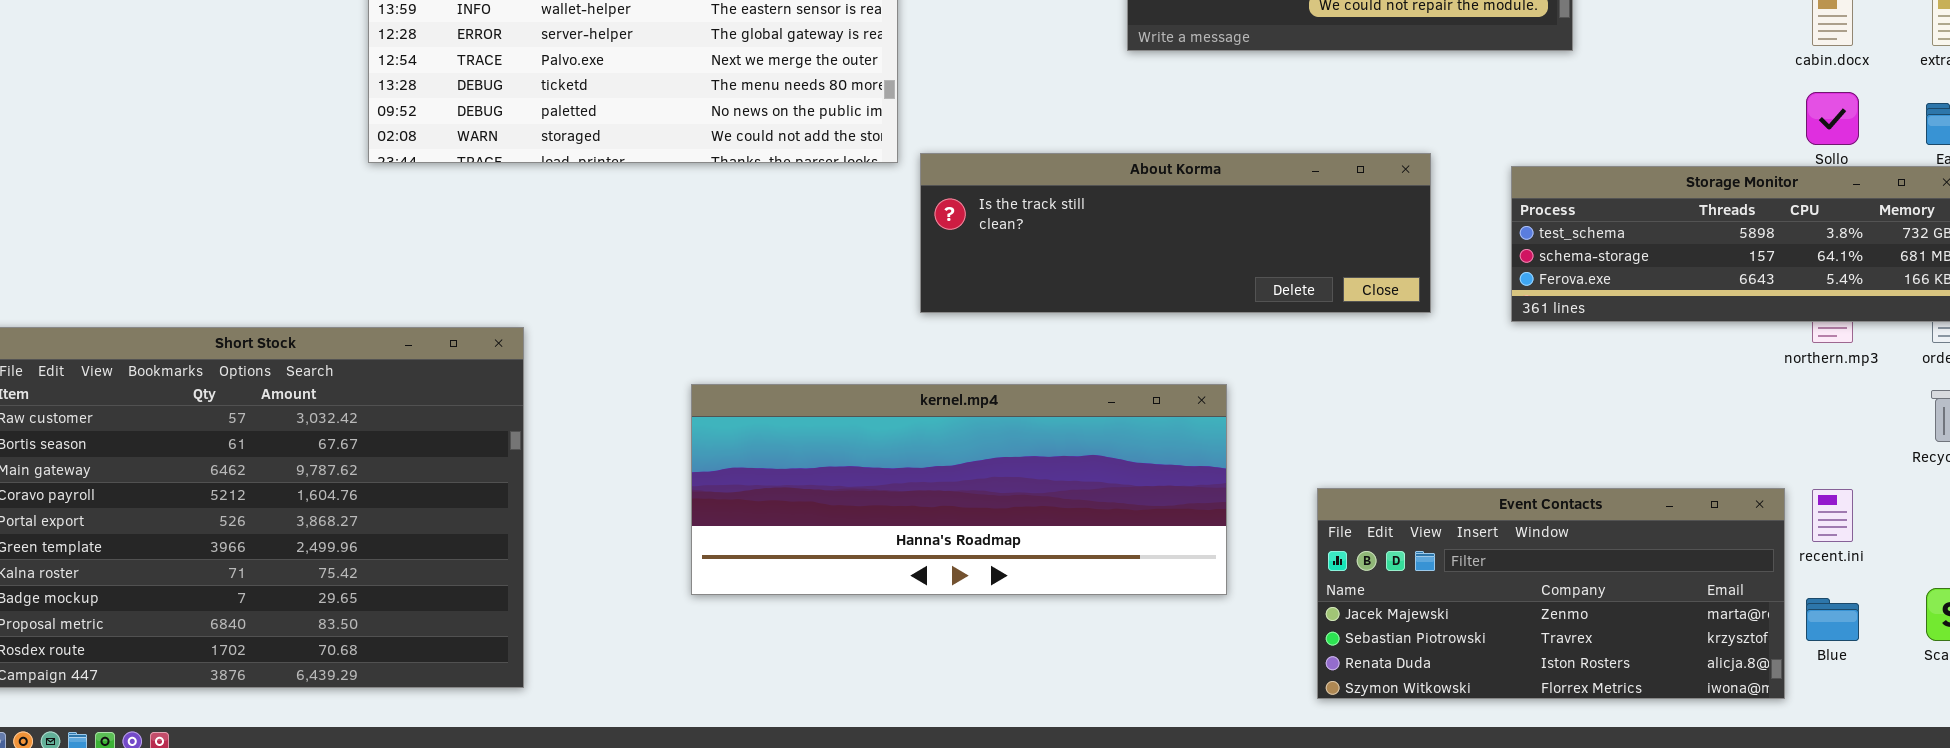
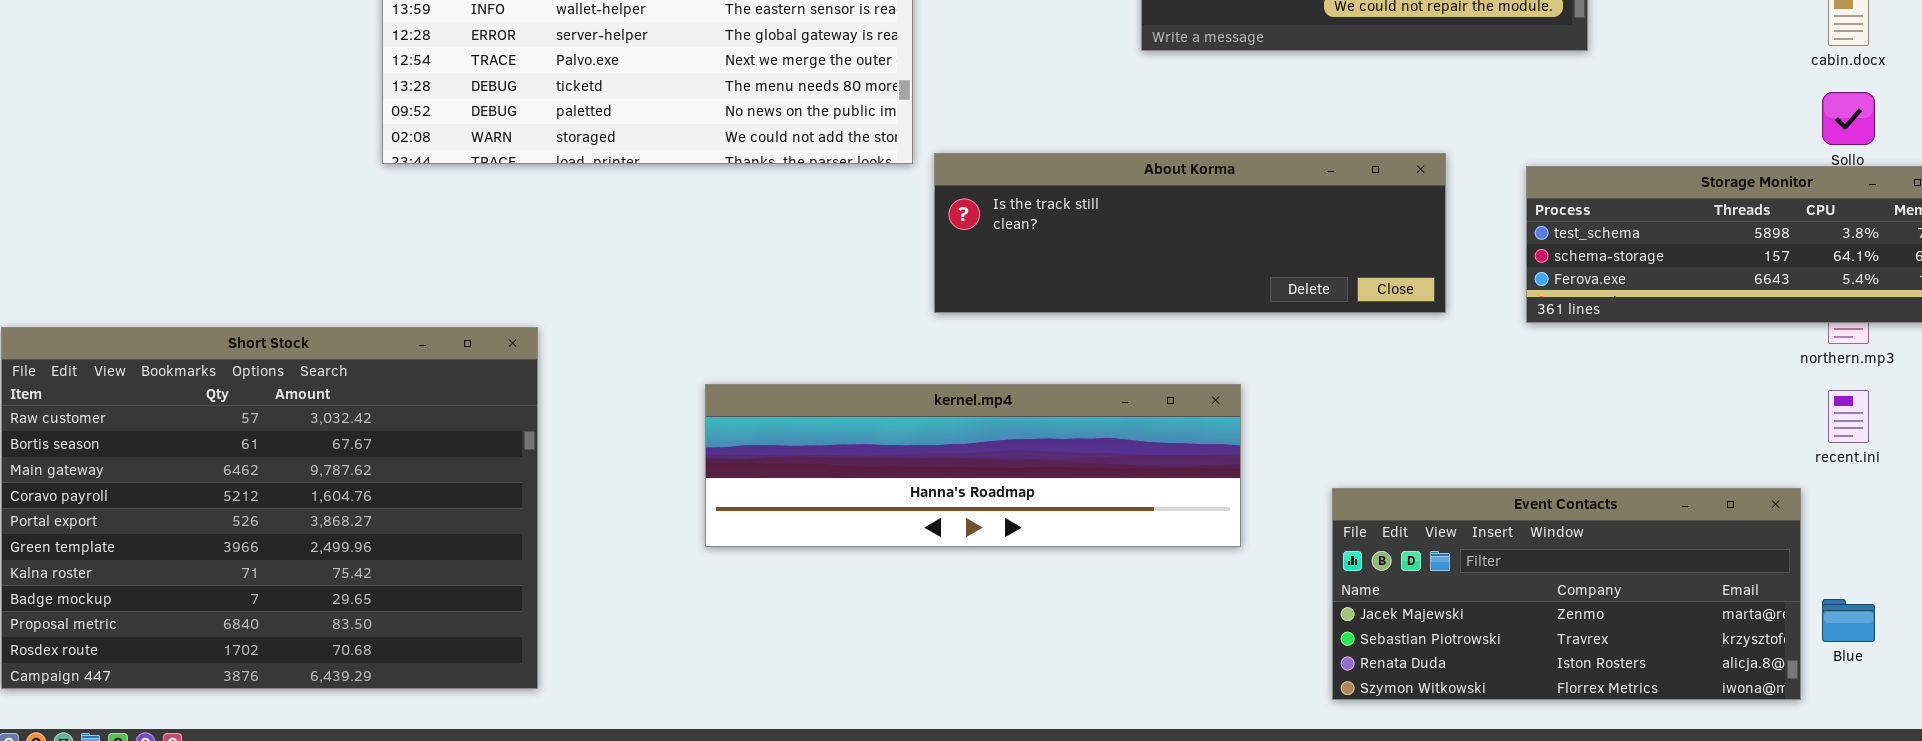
kernel.mp4: [691,384,1227,595] -> [705,384,1241,547], resized
recent.ini: [1812,489,1853,542] -> [1828,390,1869,443], moved

